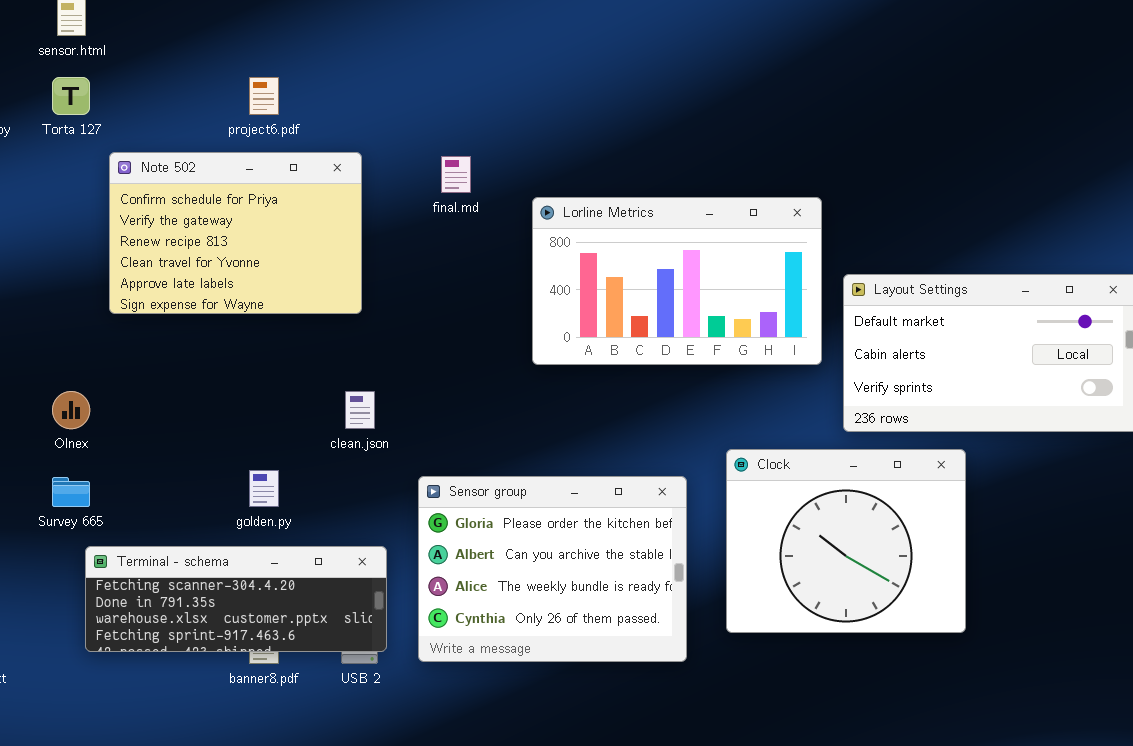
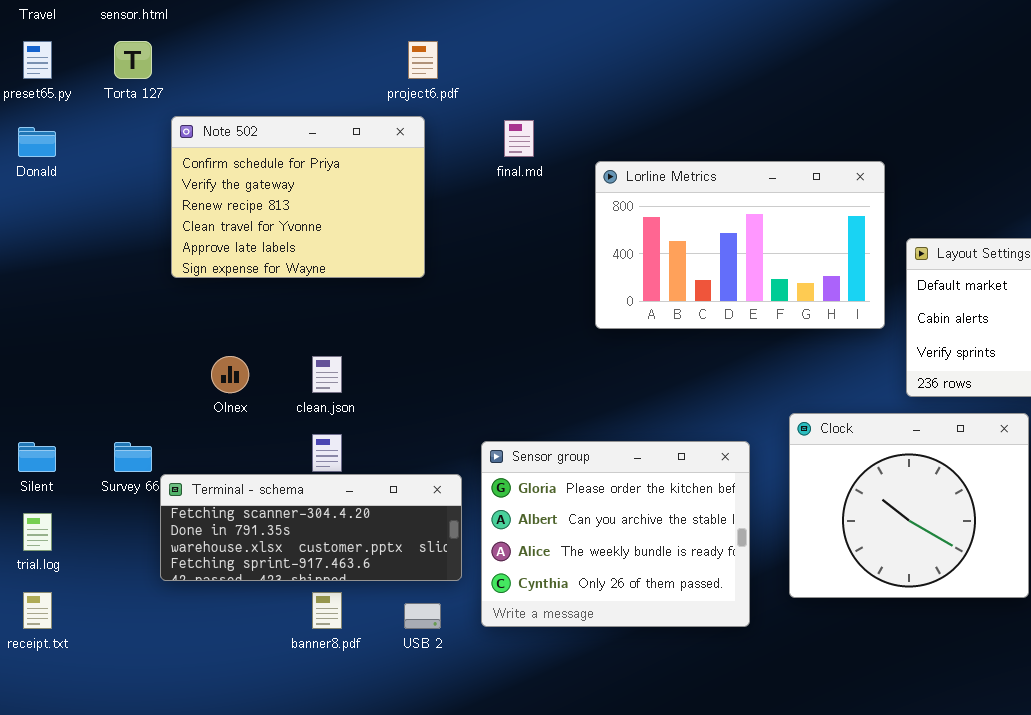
project6.pdf: [249,77,279,115] -> [408,41,438,79], moved
Olnex: [52,391,90,429] -> [211,356,249,393], moved
clean.json: [345,391,375,429] -> [312,356,342,393], moved
Terminal - schema: [85,546,387,652] -> [160,474,462,581], moved

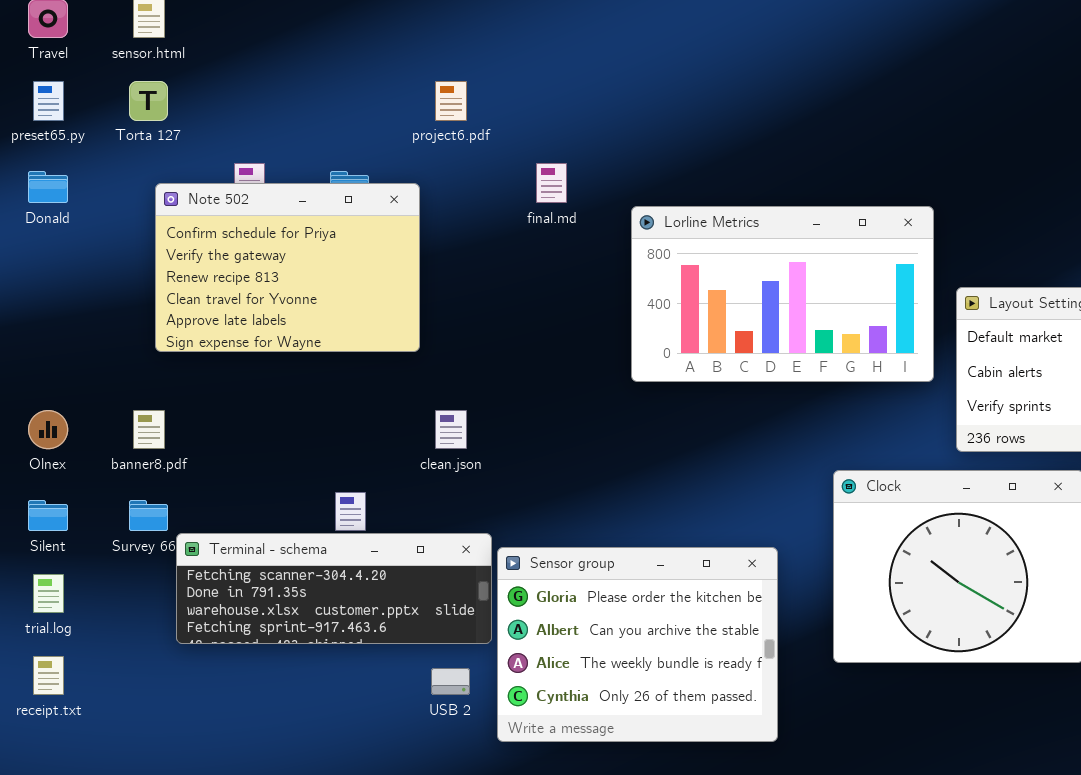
Note 502: [171,116,425,278] -> [155,183,420,352], moved
Olnex: [211,356,249,393] -> [28,410,68,449], moved
clean.json: [312,356,342,393] -> [435,410,467,449], moved
Sensor group: [481,441,750,627] -> [497,547,778,742], moved
banner8.pdf: [312,592,342,629] -> [133,410,165,449], moved

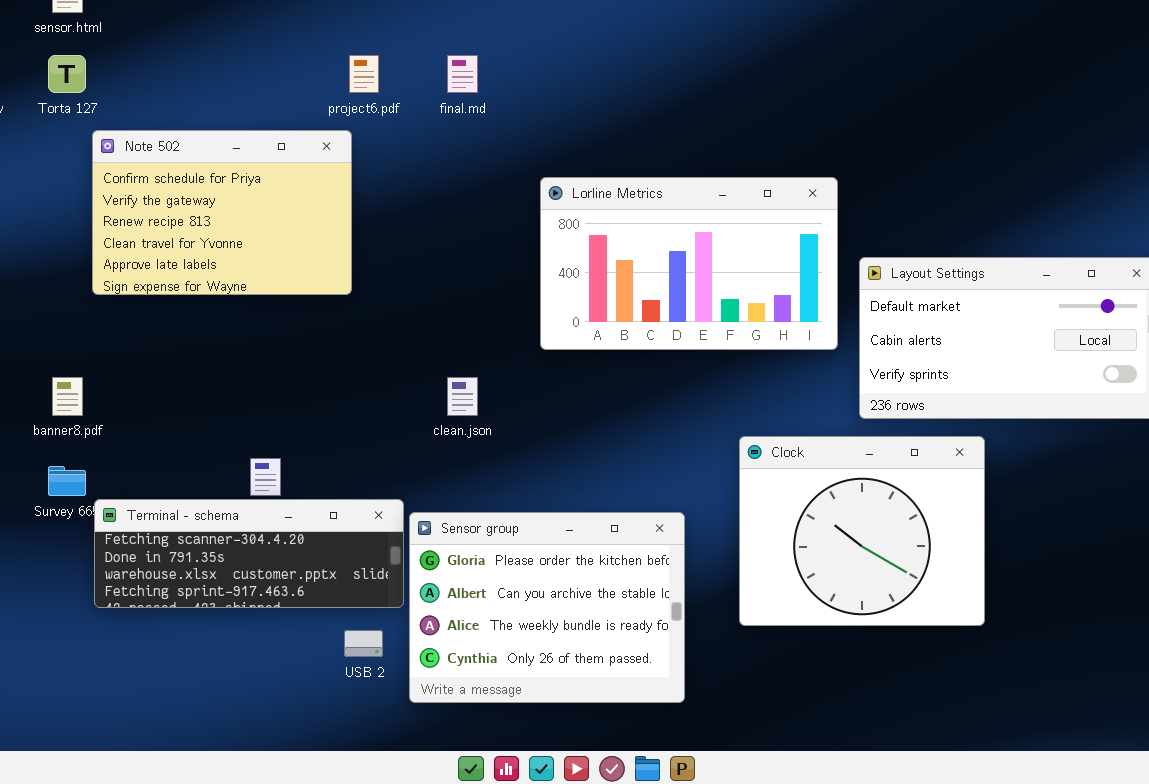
final.md: [536,163,567,203] -> [447,55,478,93], moved
Note 502: [155,183,420,352] -> [92,130,352,295], moved
clean.json: [435,410,467,449] -> [447,377,478,416], moved

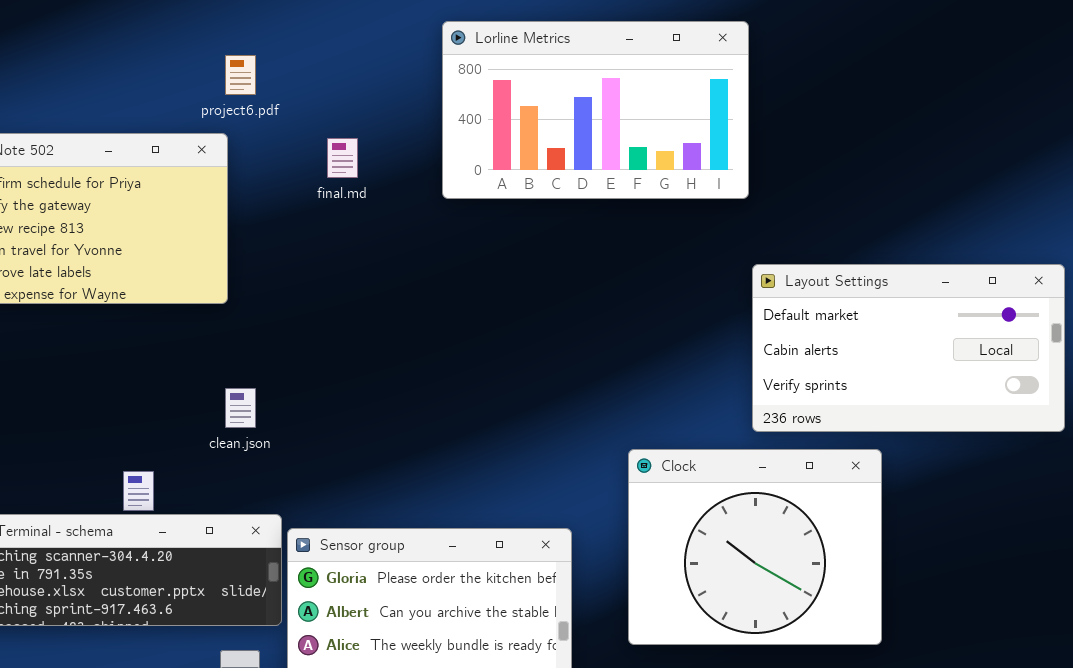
final.md: [447,55,478,93] -> [327,138,358,178], moved
Lorline Metrics: [540,177,838,350] -> [442,21,749,199], moved
clean.json: [447,377,478,416] -> [225,388,256,428], moved

